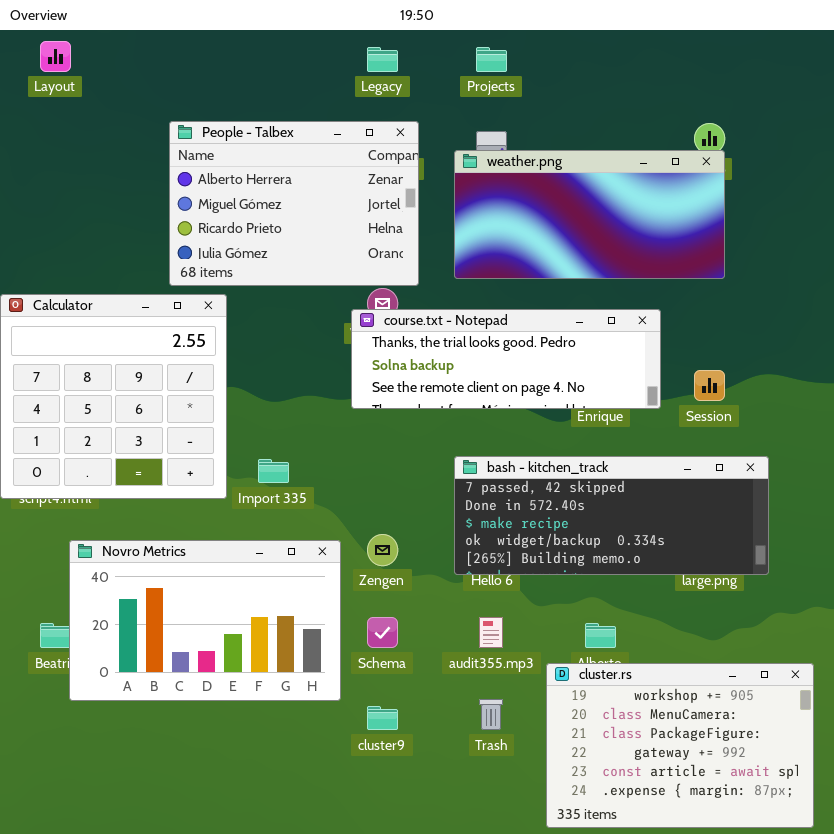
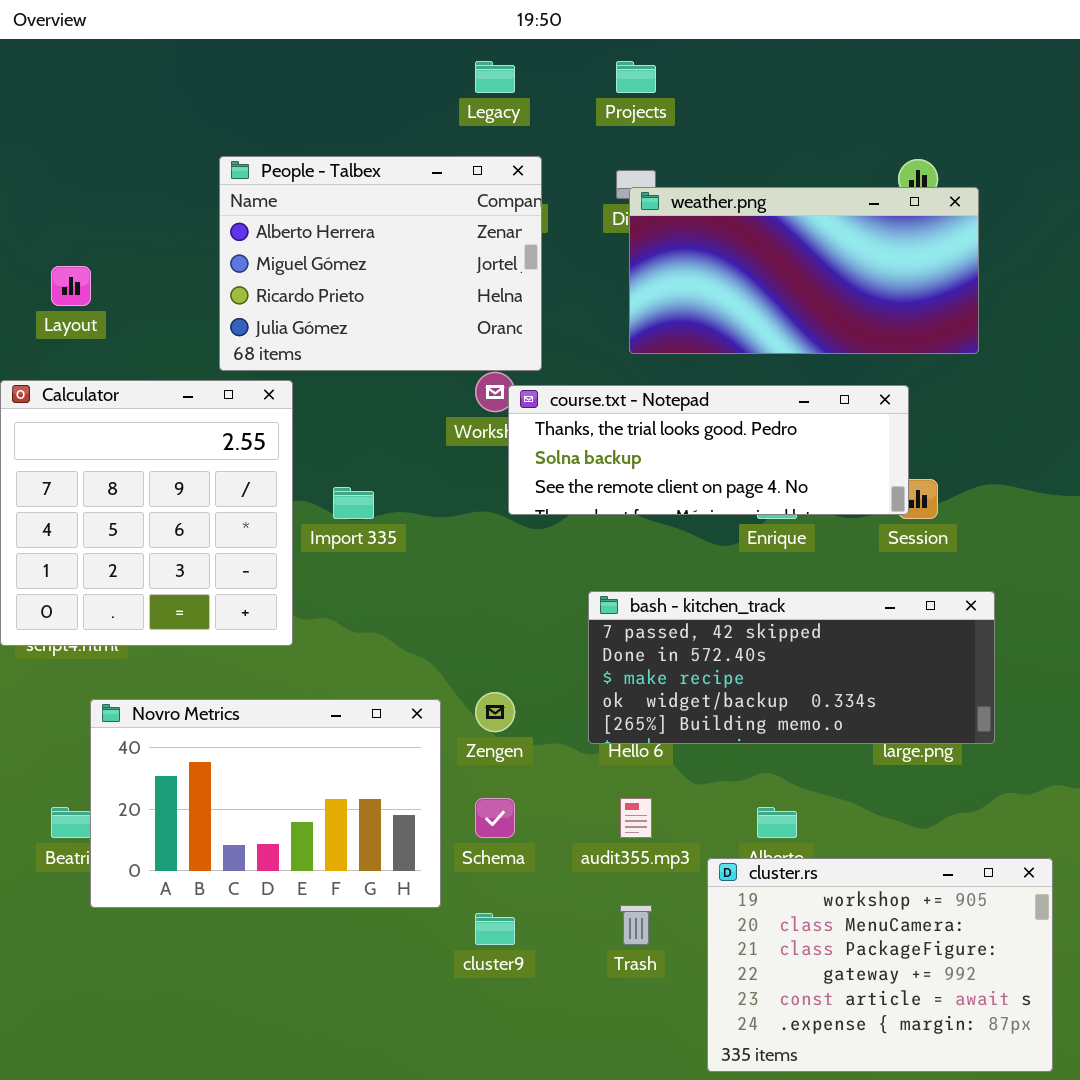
Layout: [40,41,71,72] -> [51,266,91,306], moved
weather.png: [454,150,725,279] -> [629,187,979,354], moved
course.txt - Notepad: [351,309,661,409] -> [508,385,909,515], moved
Import 335: [258,459,289,483] -> [333,487,374,519], moved

